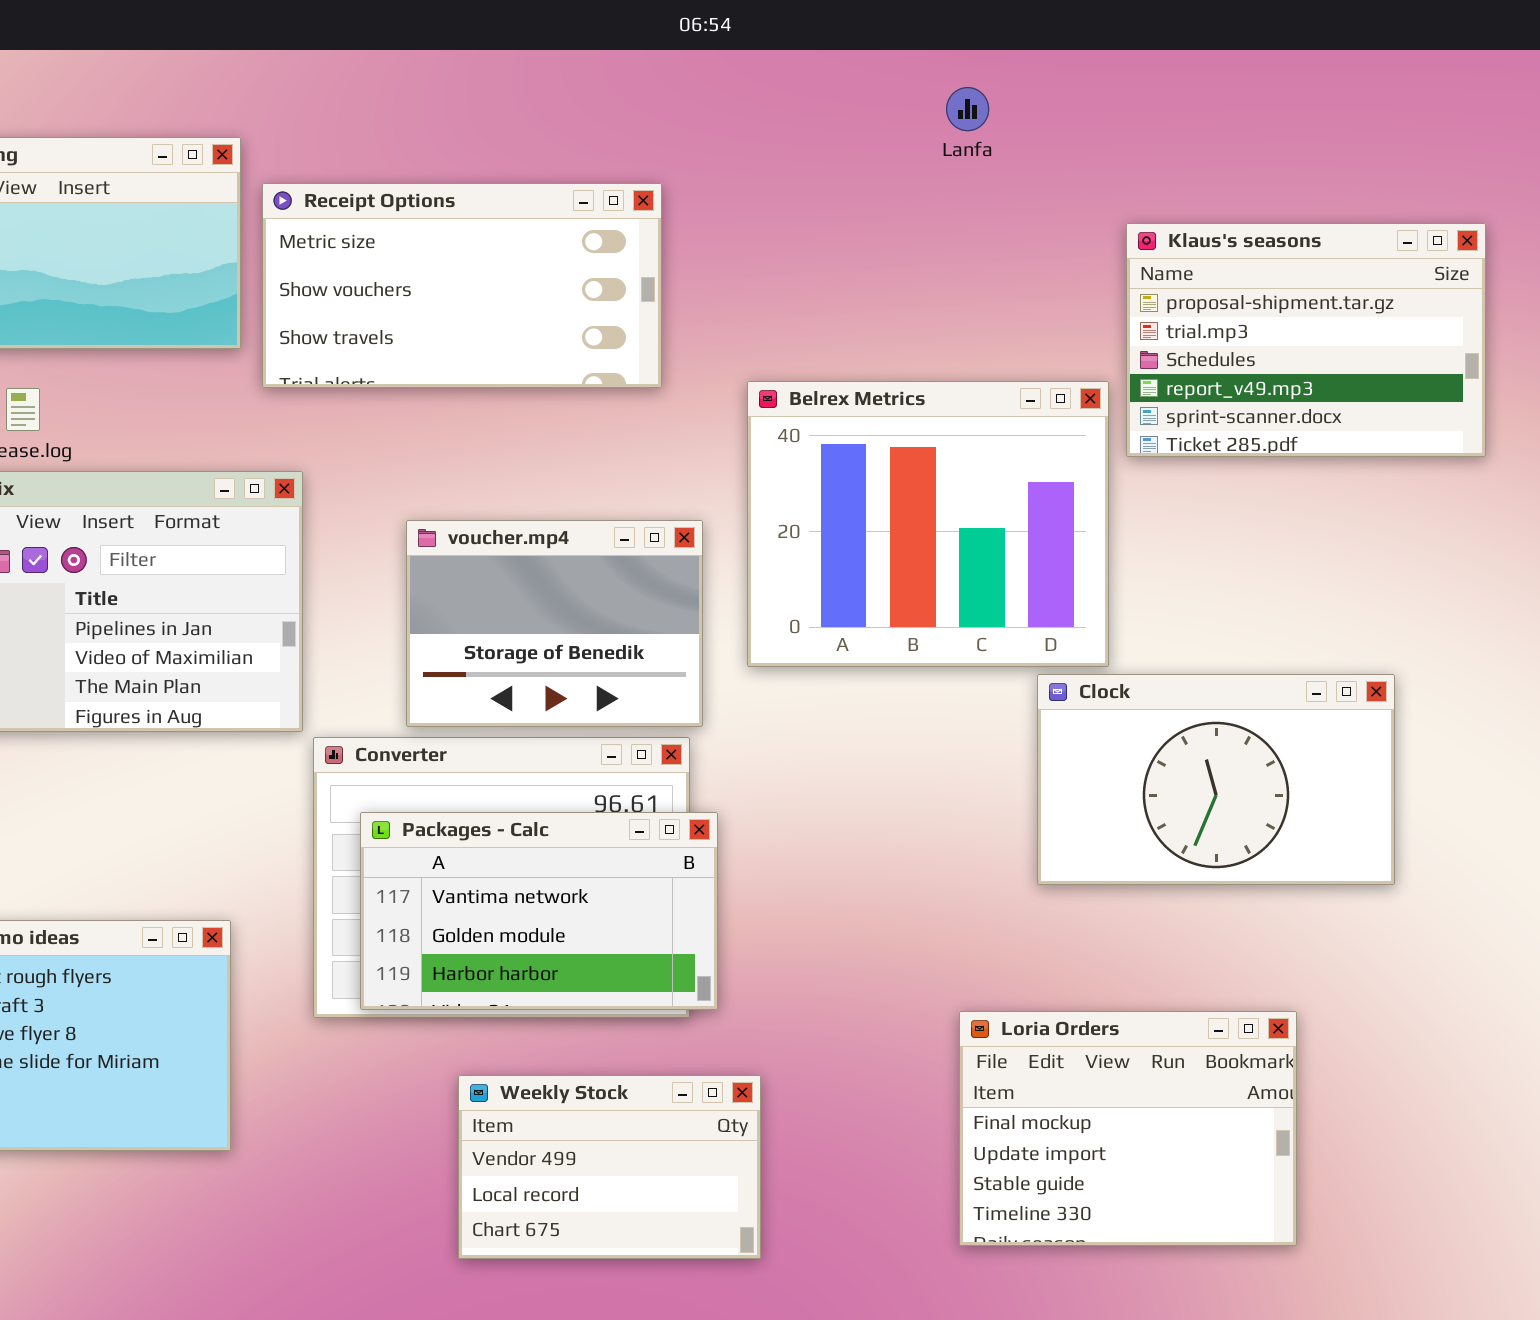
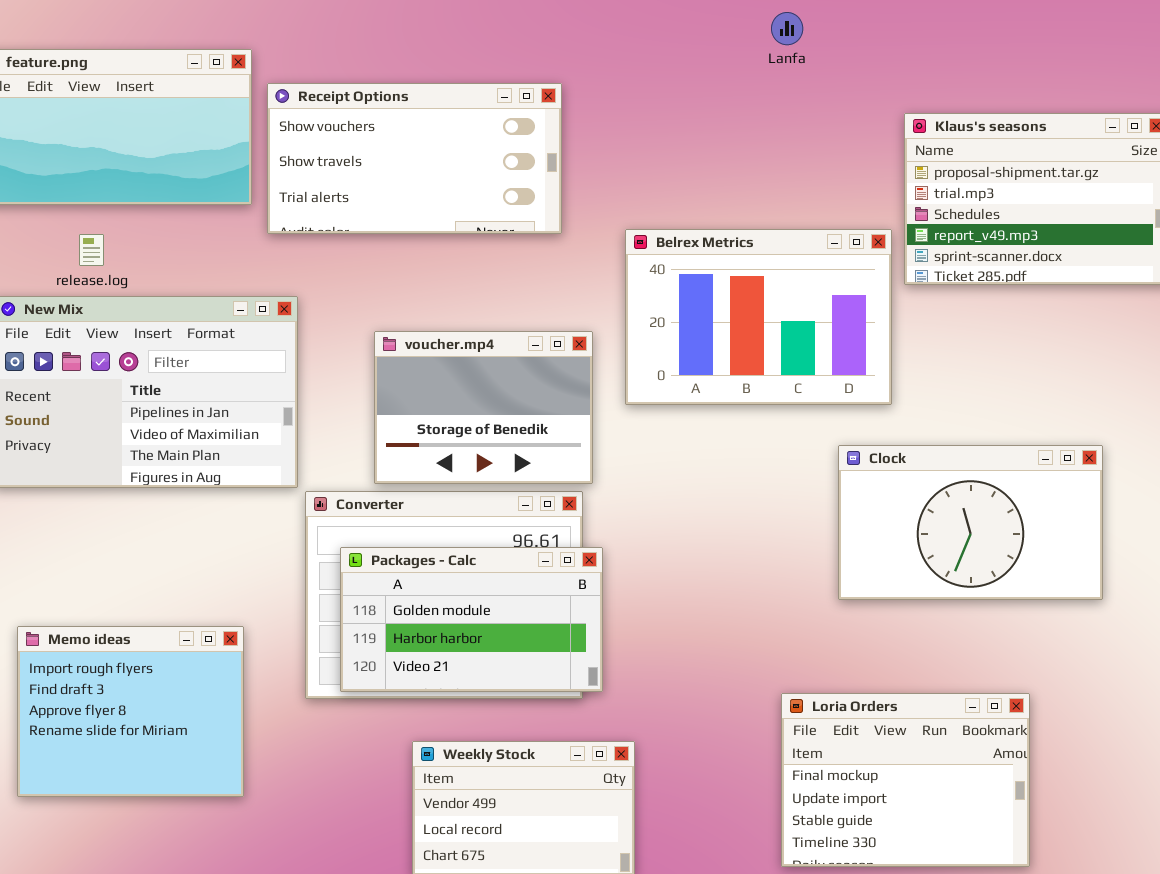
Receipt Options: [262,183,662,388] -> [267,83,562,234], scrolled down 1 row
Belrex Metrics: [747,381,1109,667] -> [625,229,892,405], resized
Packages - Calc: [360,812,718,1010] -> [340,547,603,692], scrolled down 1 row

